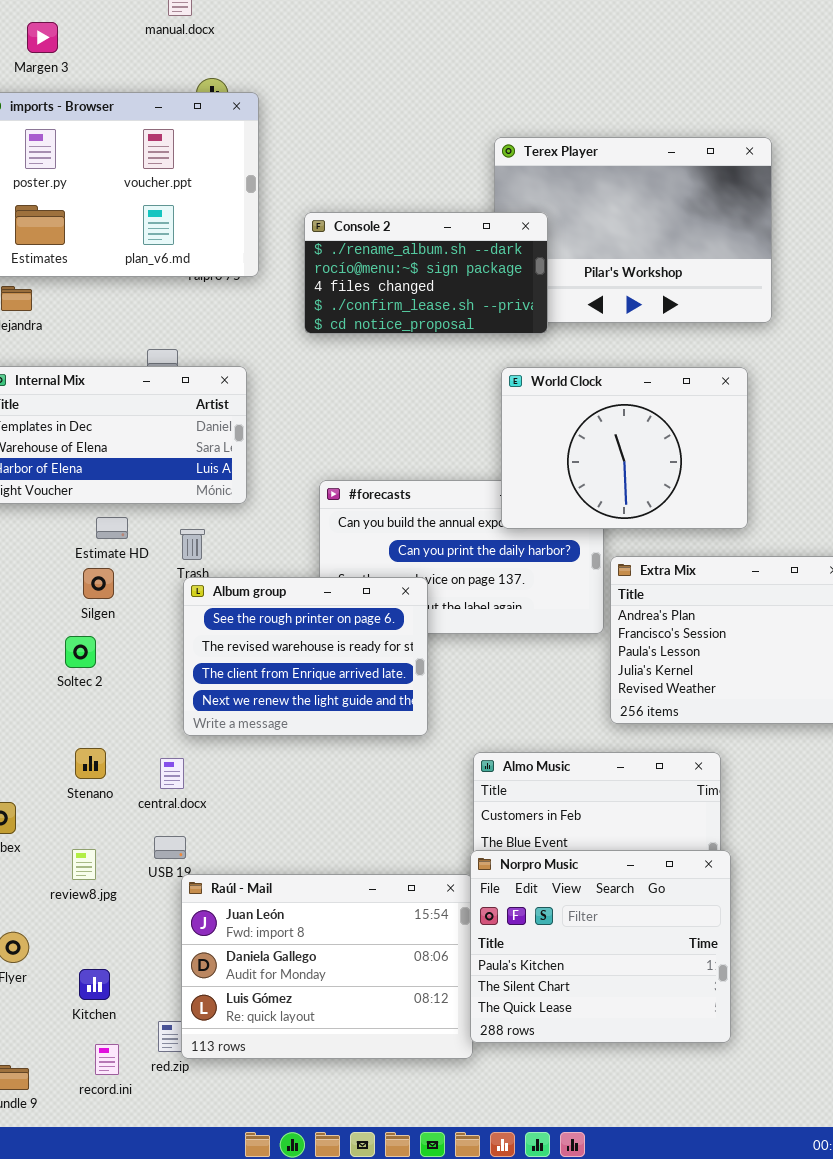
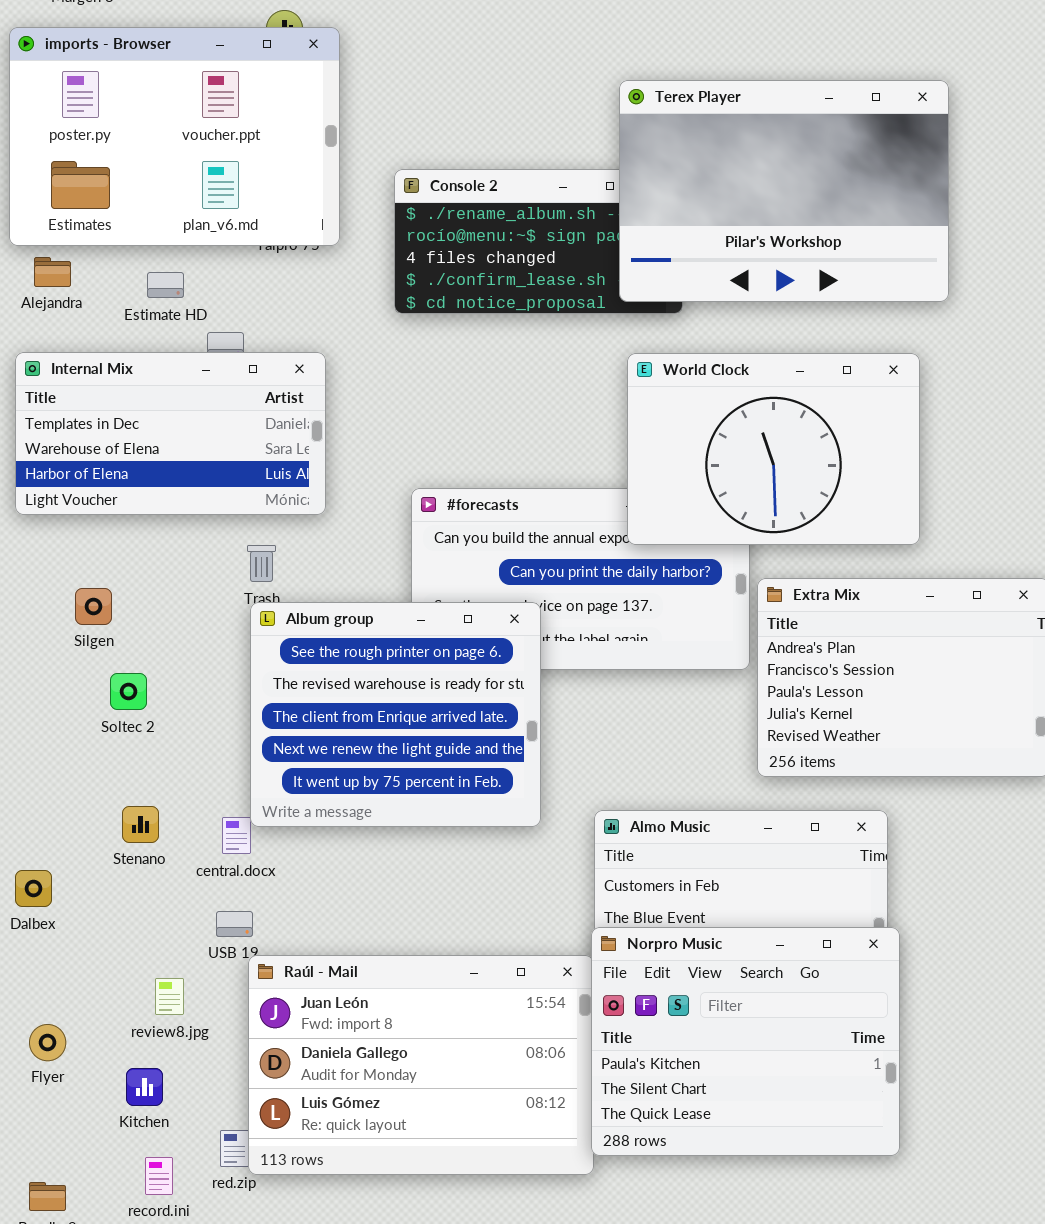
Terex Player: [494,137,772,323] -> [619,80,949,302], raised
Estimate HD: [96,517,128,539] -> [147,272,184,298], moved
Silgen: [83,568,114,599] -> [75,588,112,625], moved
Album group: [183,577,428,736] -> [250,602,541,827], resized
review8.jpg: [72,849,96,880] -> [155,978,184,1015], moved

